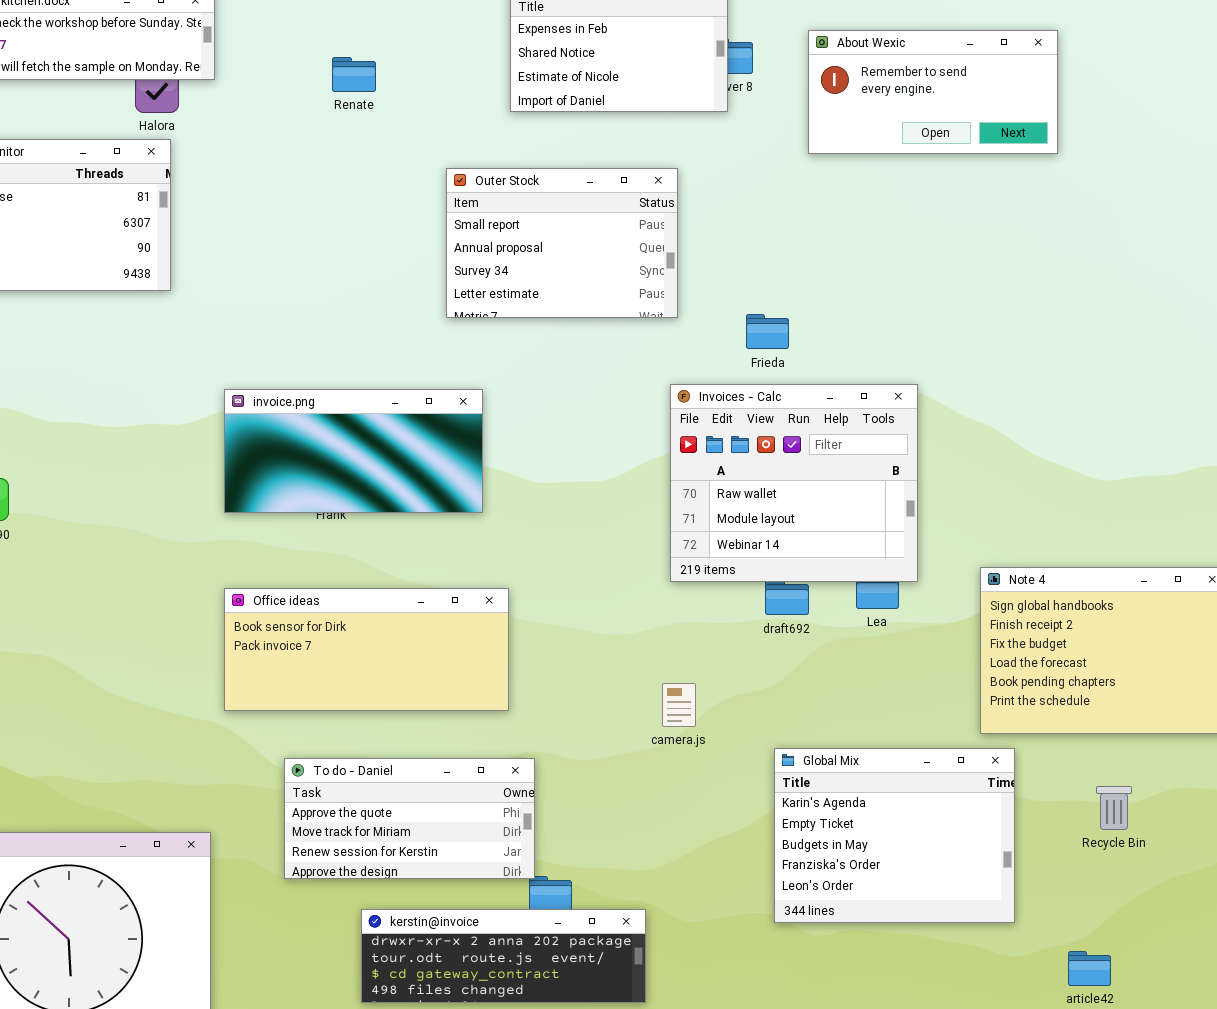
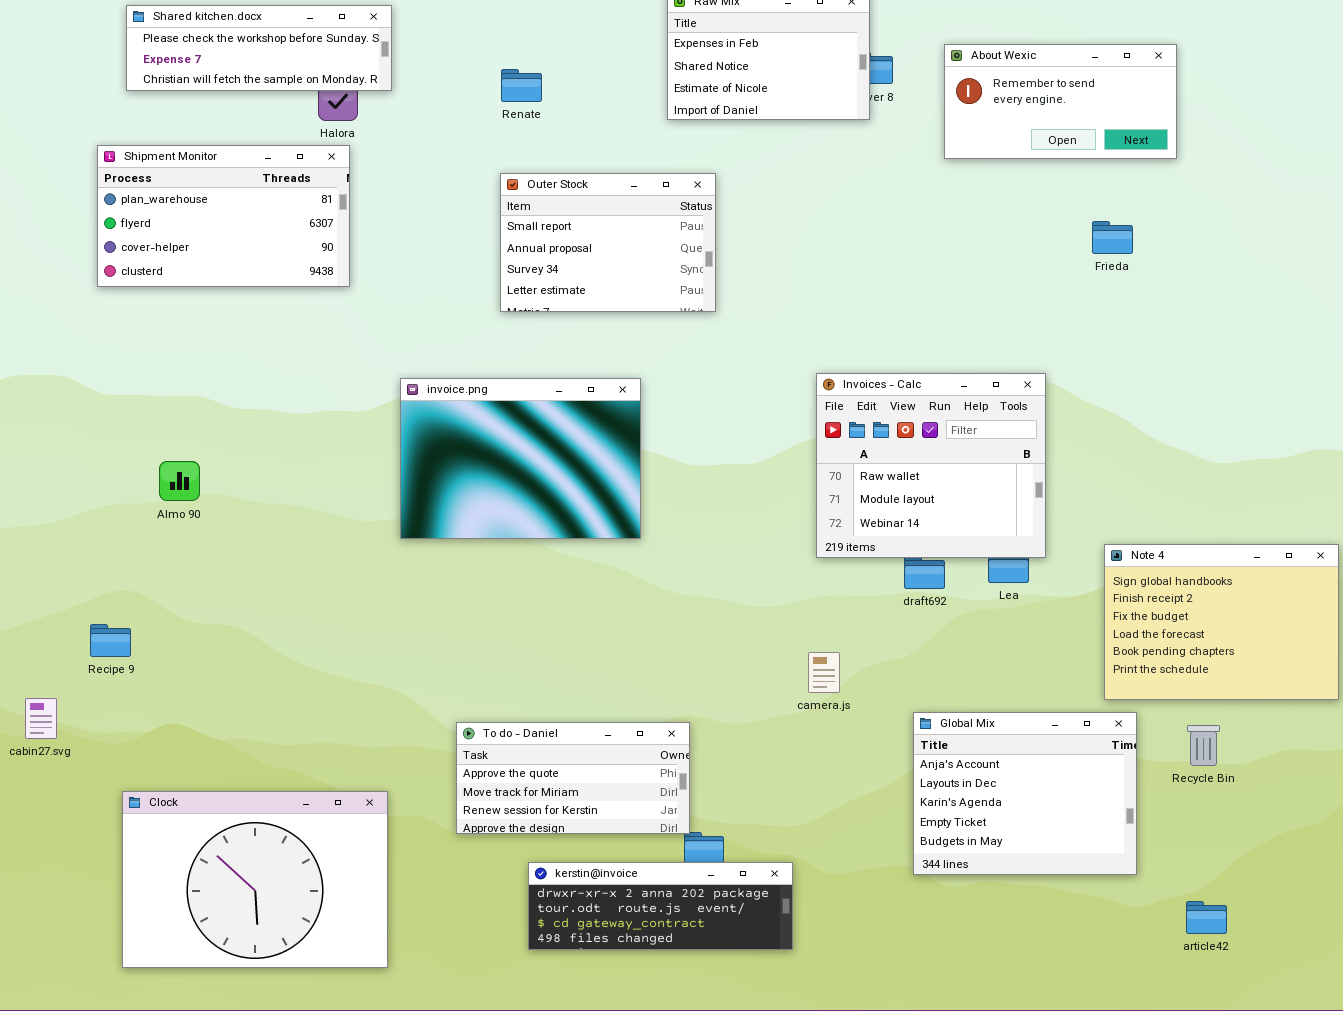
Outer Stock: [446,168,678,318] -> [500,173,716,312], moved
Frieda: [746,314,789,349] -> [1092,221,1133,254], moved
invoice.png: [224,389,483,513] -> [400,378,641,539], resized
Office ideas: [224,588,509,711] -> none, closed
Global Mix: [774,748,1015,923] -> [913,712,1137,875], scrolled up 2 rows
Recycle Bin: [1096,786,1132,830] -> [1187,725,1220,766], moved

